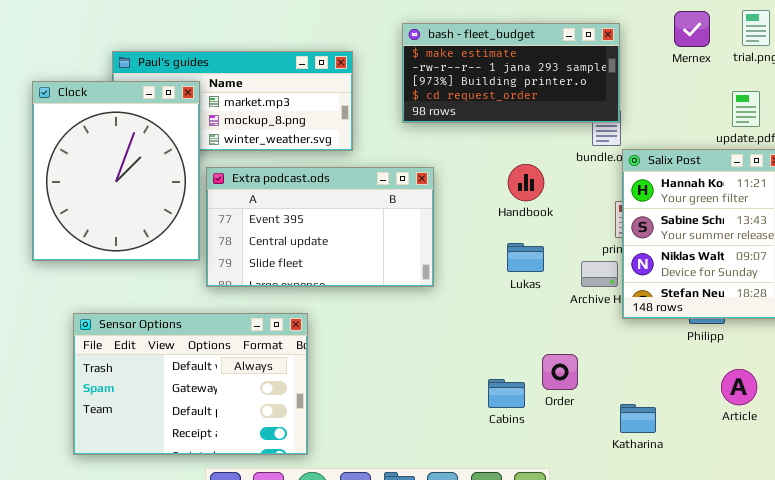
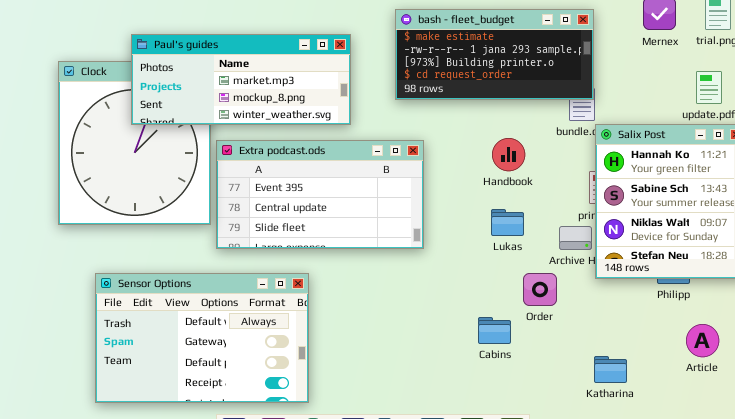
Paul's guides: [112,51,353,151] -> [131,34,351,125], raised
Order: [542,354,578,390] -> [523,273,557,306], moved
Cabins: [488,379,525,408] -> [478,317,511,344], moved

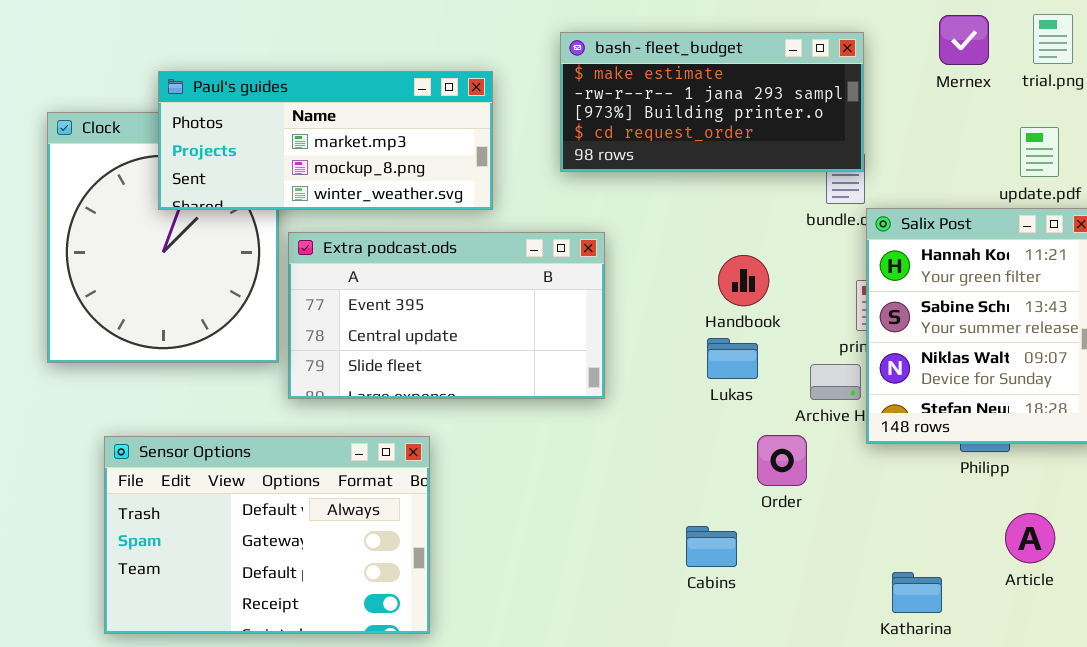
Handbook: [492,138,525,171] -> [718,255,769,306], moved
Cabins: [478,317,511,344] -> [686,526,737,567], moved
Katharina: [594,356,627,383] -> [892,572,942,613], moved

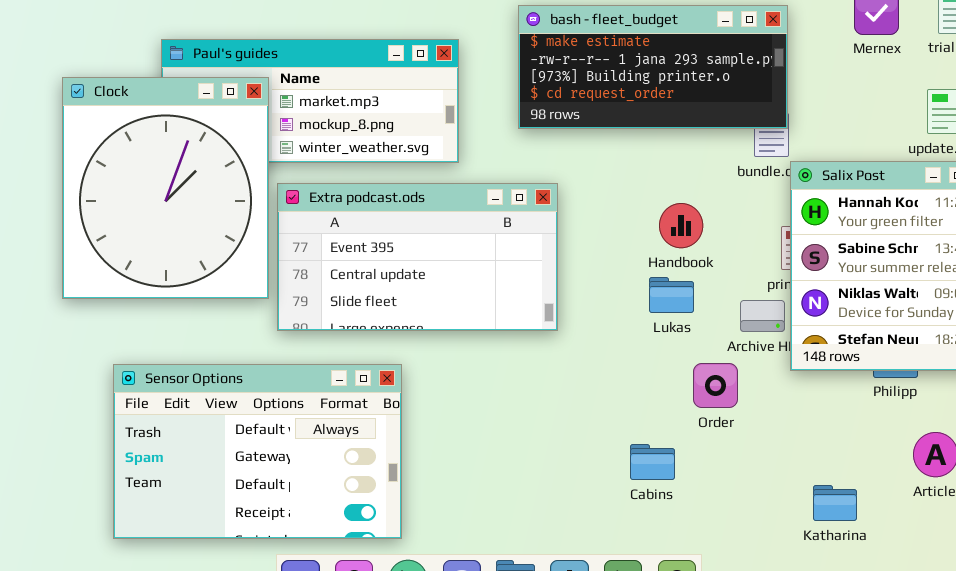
Clock: [47,112,279,363] -> [62,77,269,299], raised

